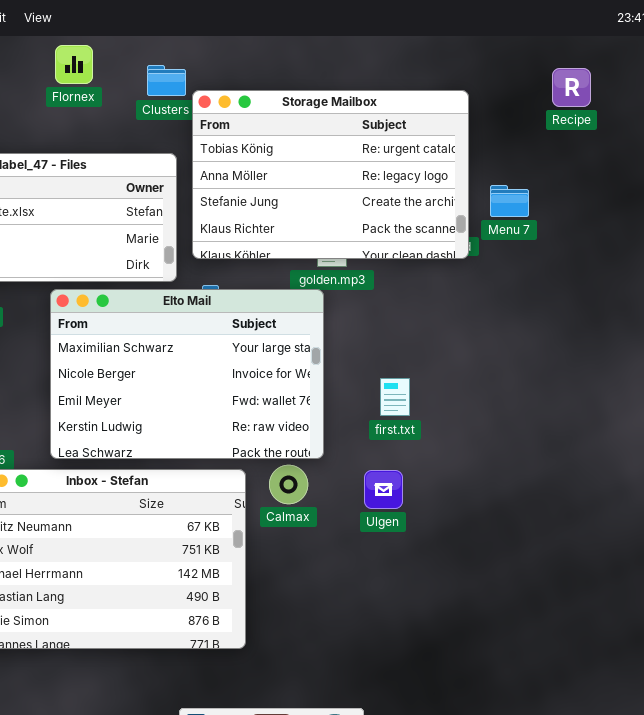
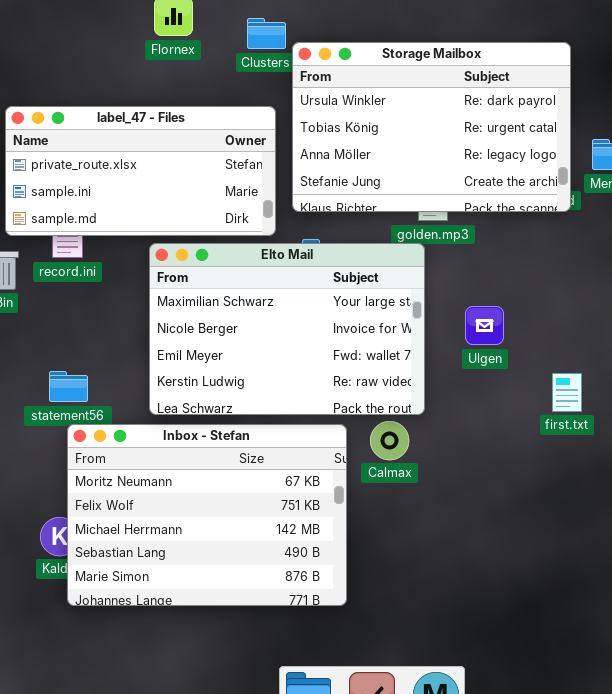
Storage Mailbox: [192,90,469,259] -> [292,42,571,212], scrolled up 1 row
first.txt: [380,378,410,416] -> [552,373,582,412], moved
Ulgen: [364,470,403,509] -> [465,306,504,345], moved

